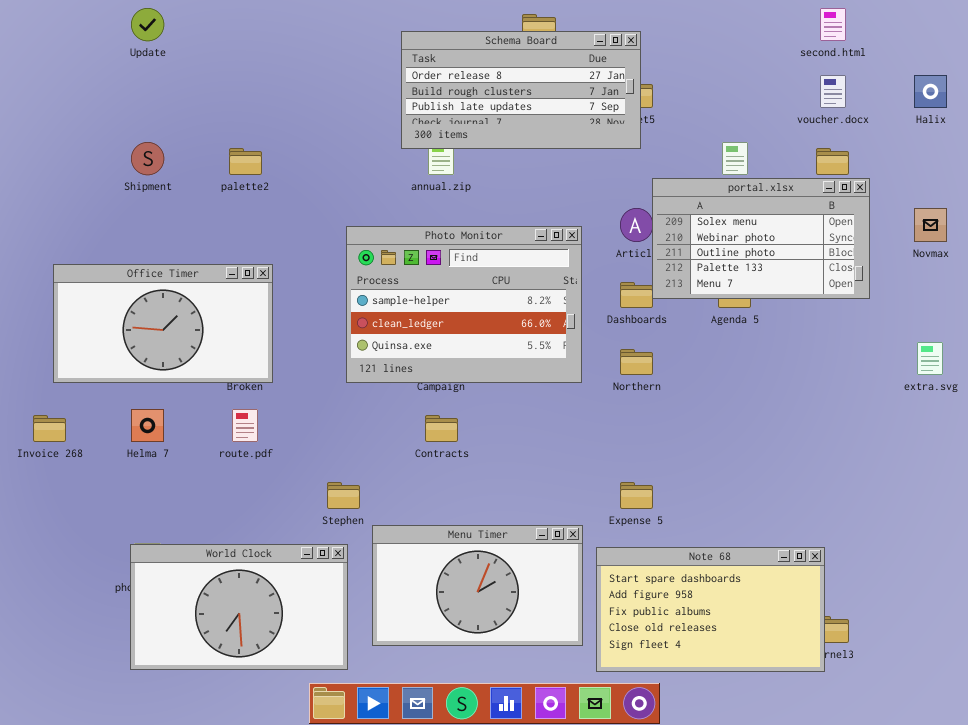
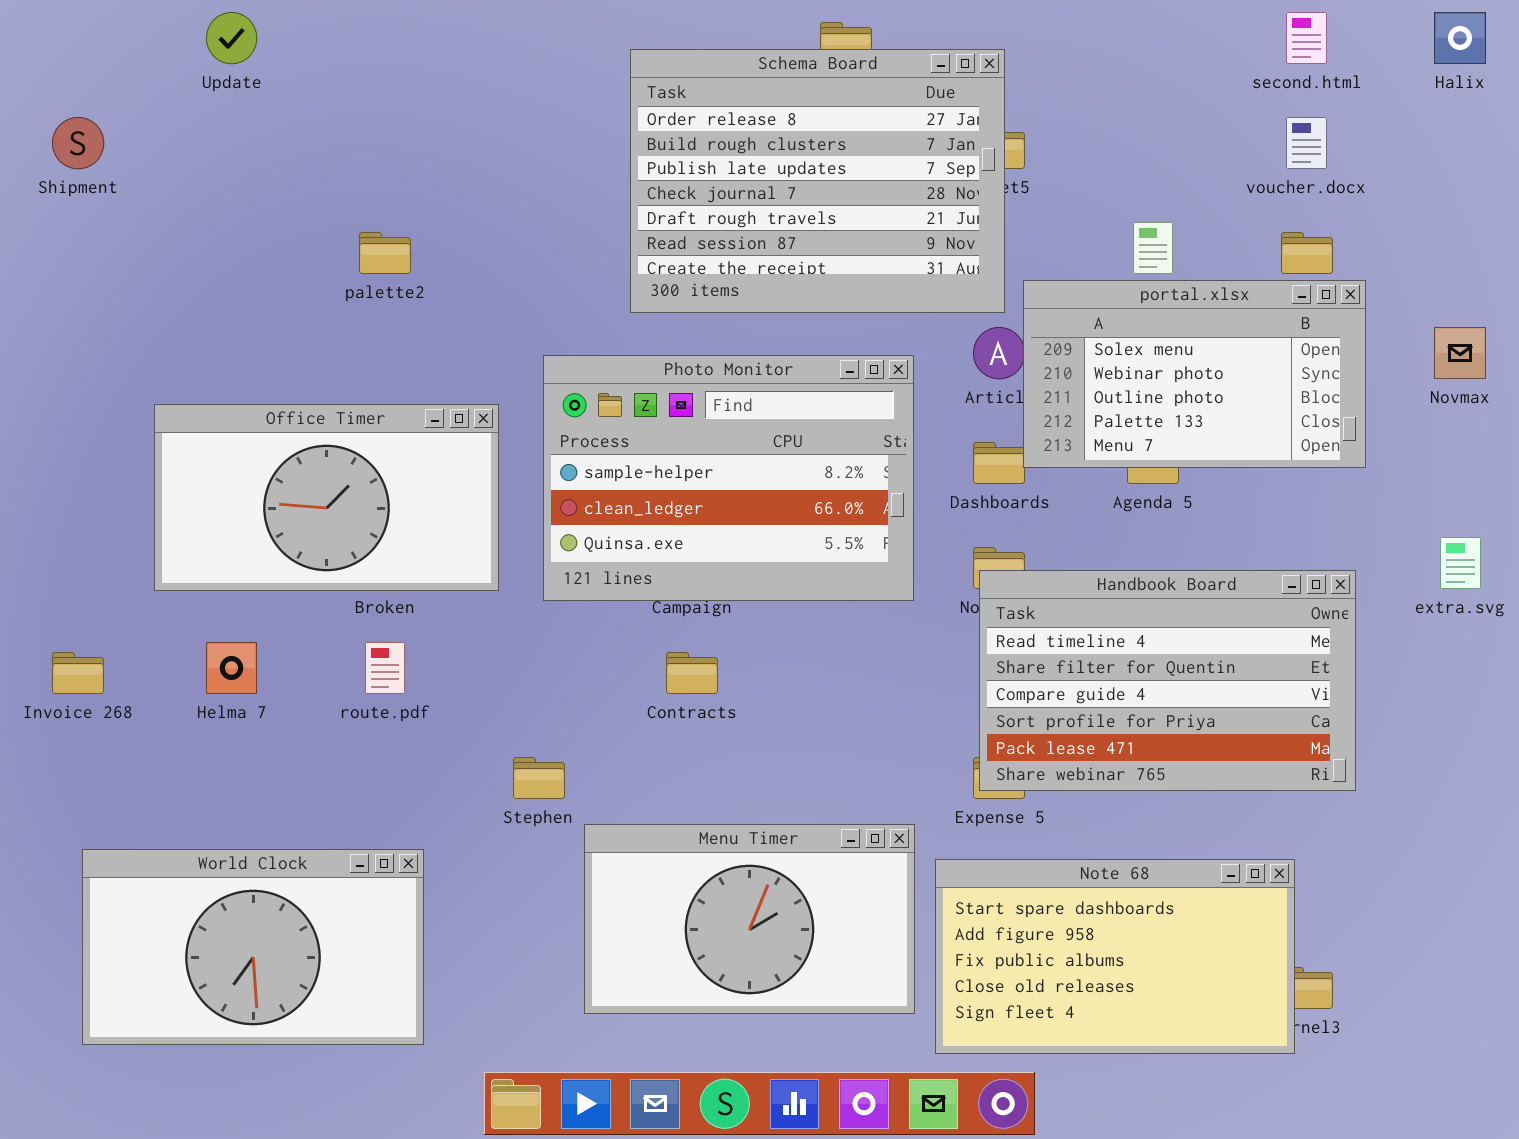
Schema Board: [401,31,641,149] -> [630,49,1005,313], resized
Halix: [914,75,947,108] -> [1434,12,1486,64], moved
Shipment: [131,142,164,175] -> [52,117,104,169], moved
Office Timer: [53,264,273,383] -> [154,404,499,591], moved
Handbook Board: none -> [979,570,1356,791], opened
World Clock: [130,544,348,670] -> [82,849,424,1045], moved

